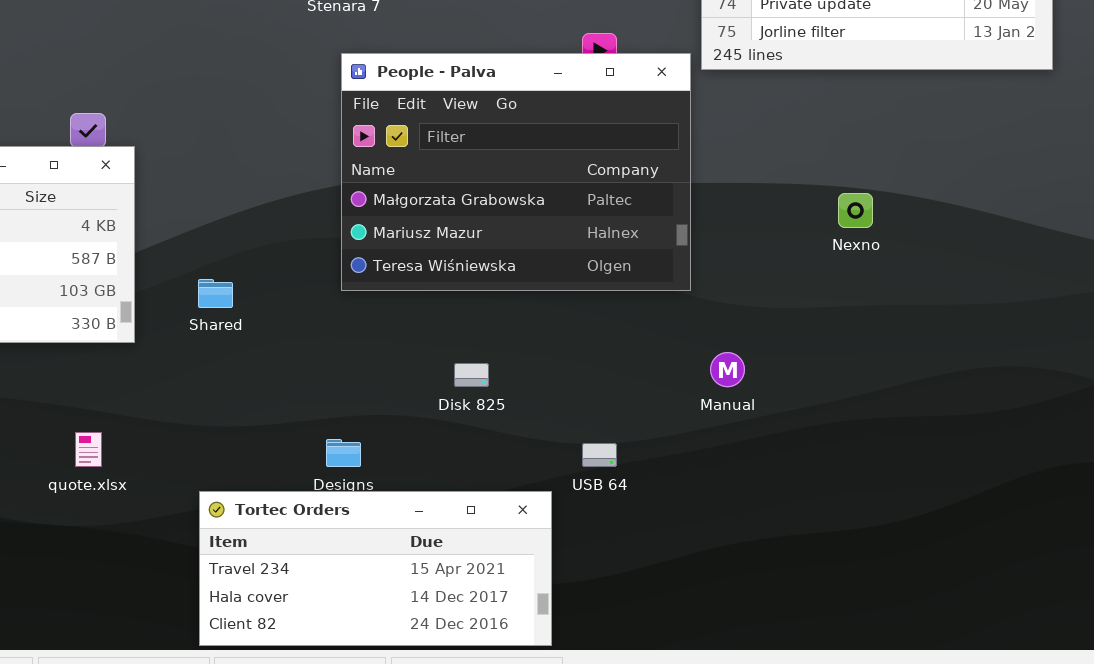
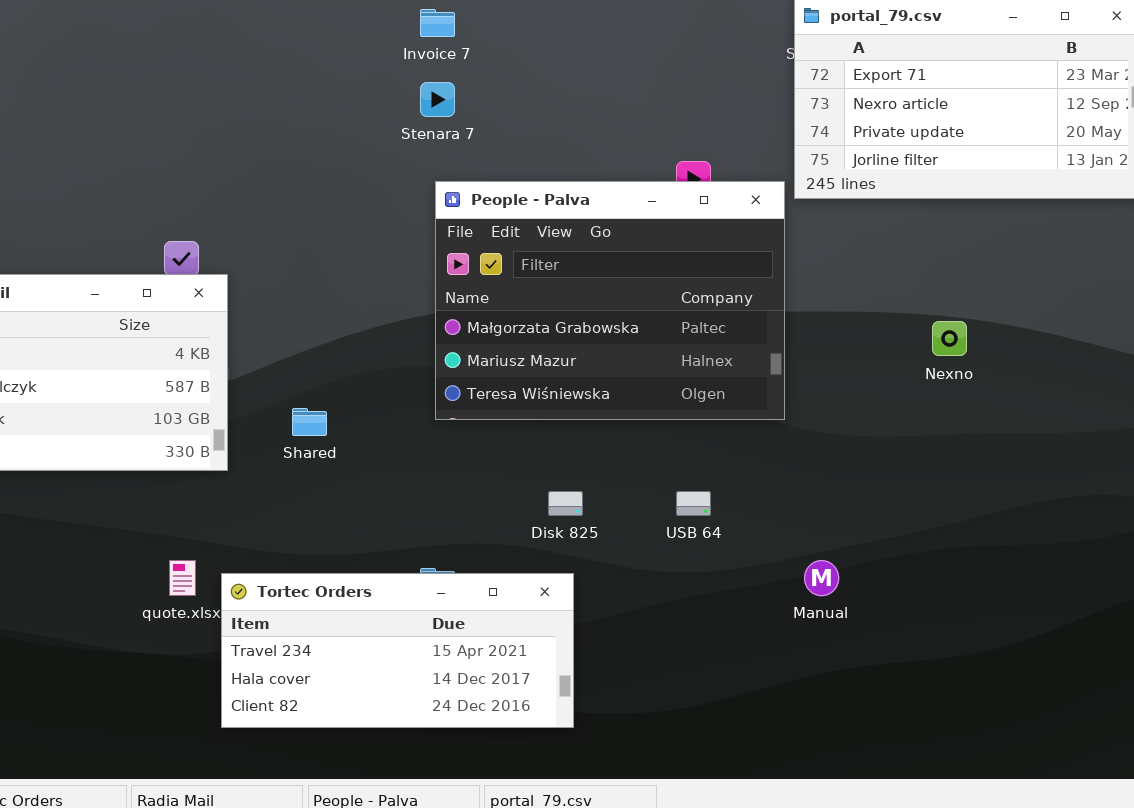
Manual: [710,352,745,387] -> [804,560,839,596], moved
USB 64: [582,443,617,467] -> [676,491,711,516], moved
Tortec Orders: [199,491,552,646] -> [221,573,574,728], moved

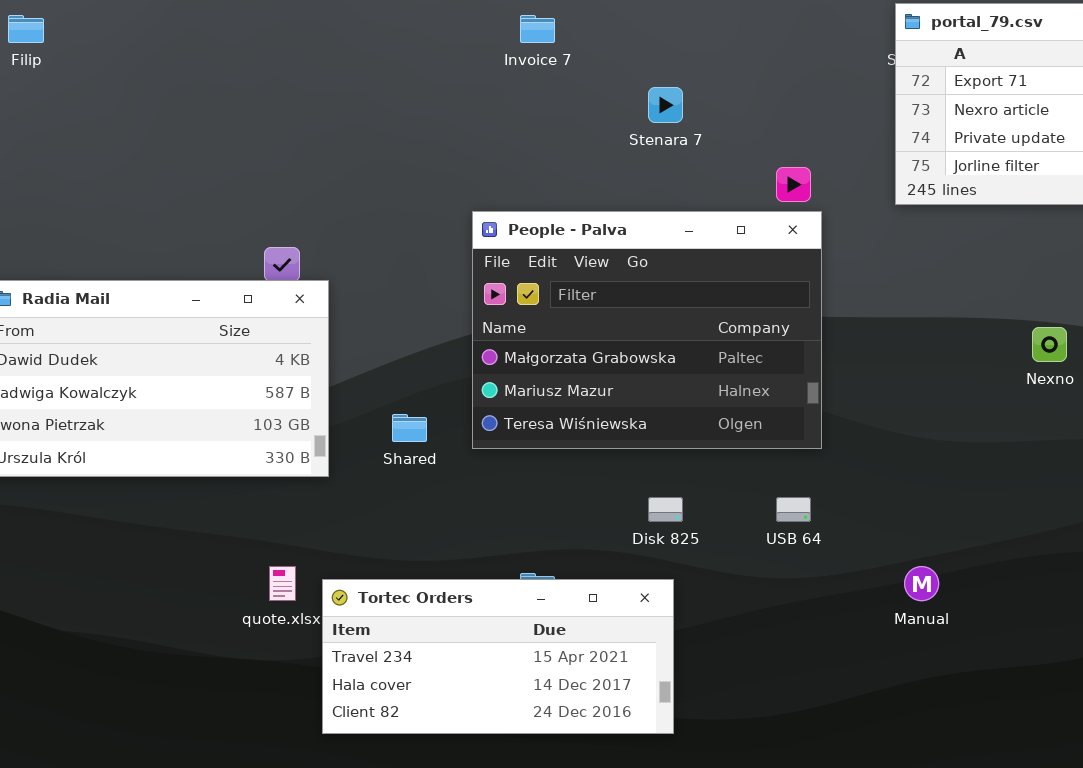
Stenara 7: [420,82,455,117] -> [648,87,683,123], moved
People - Palva: [435,181,785,420] -> [472,211,822,449], moved

